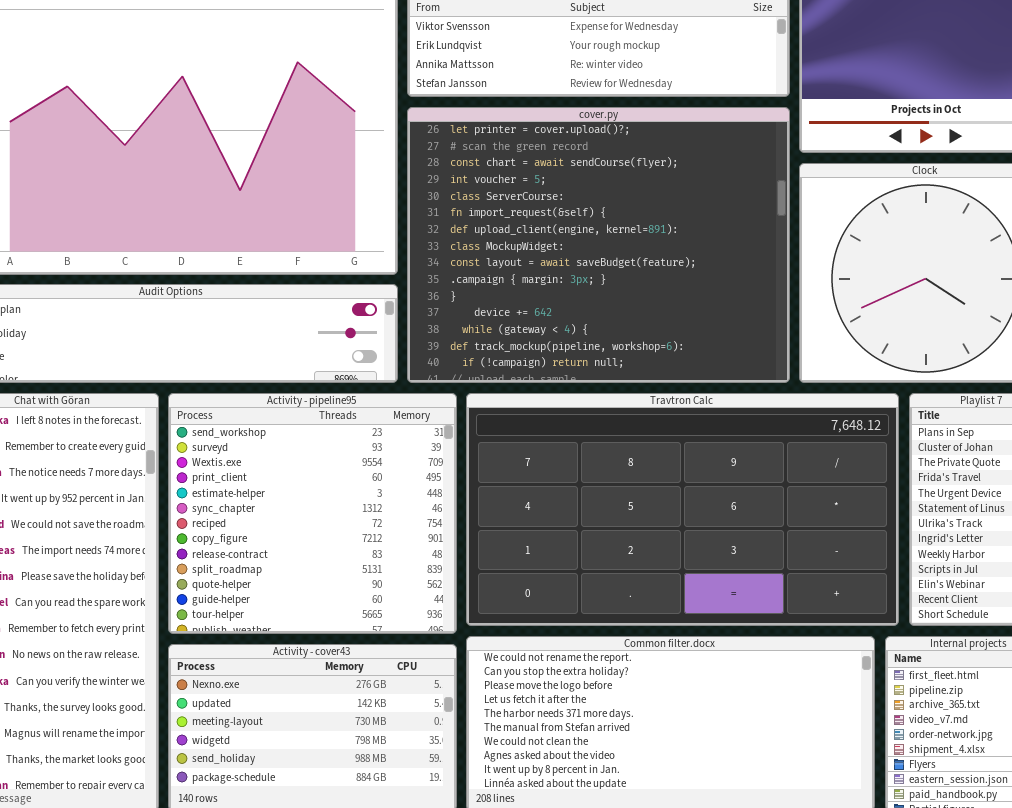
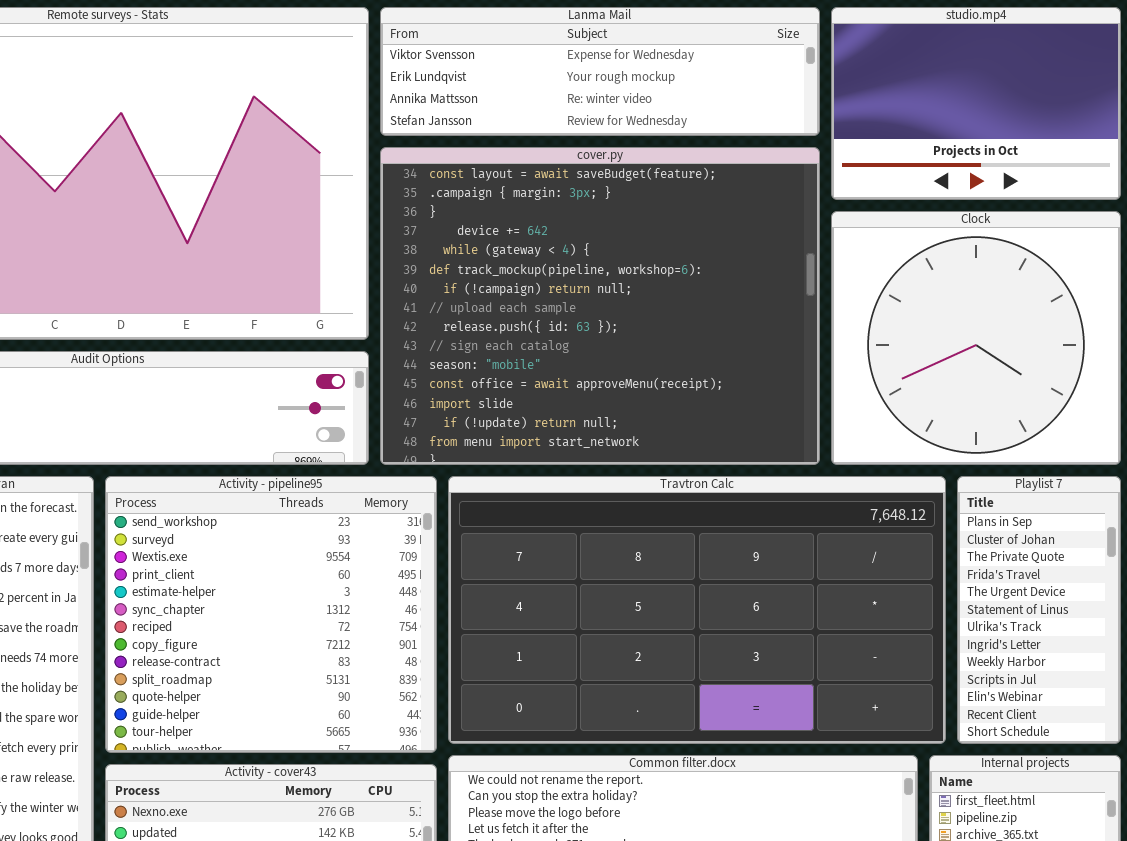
cover.py: [407,107,790,383] -> [380,147,820,465], scrolled down 8 rows

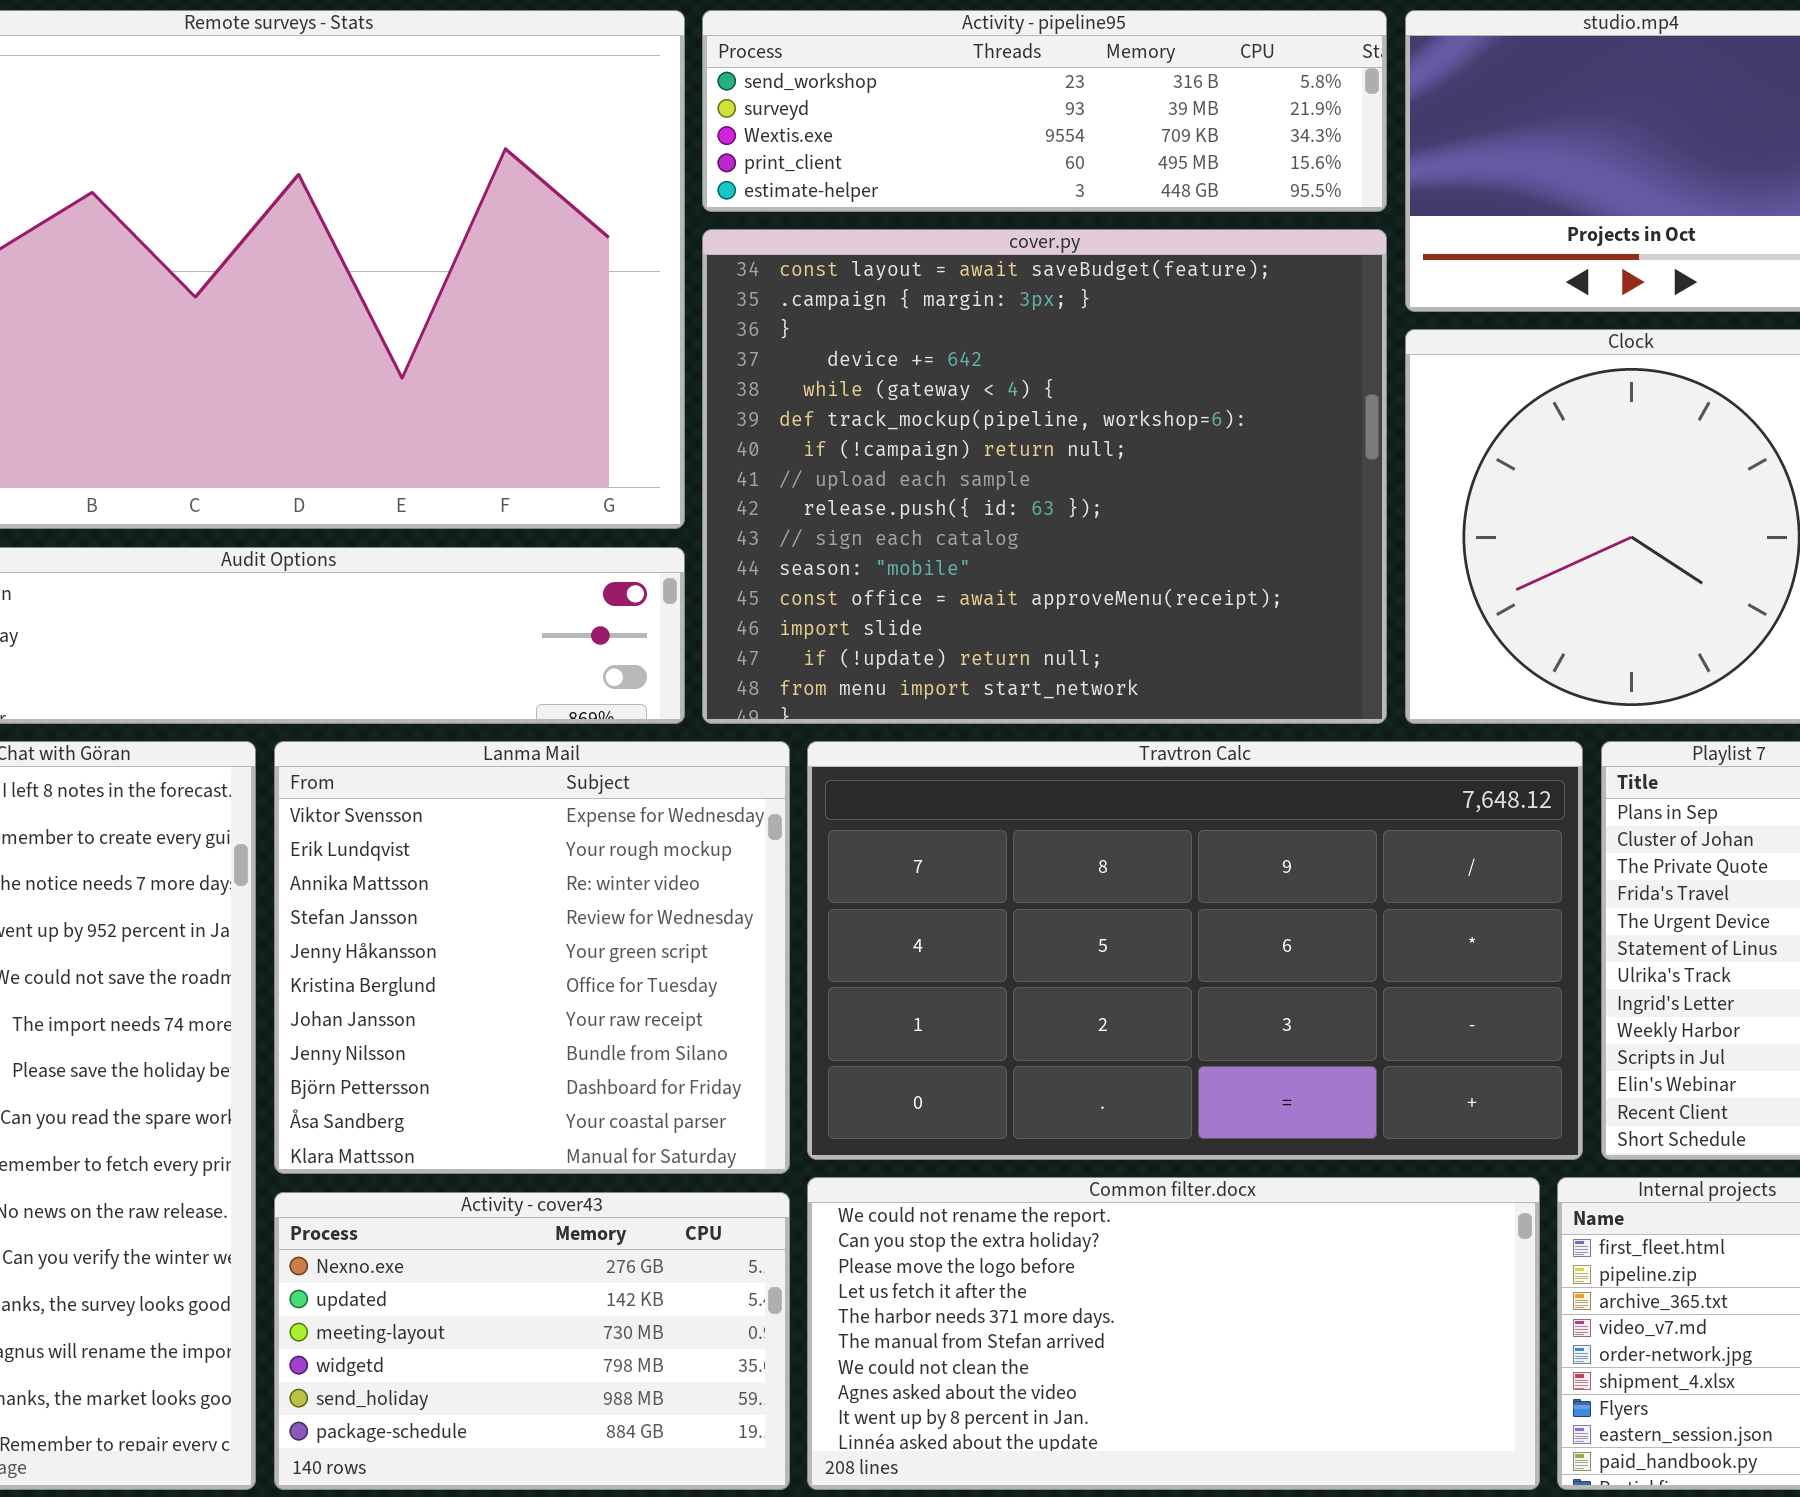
Lanma Mail: [380,7,820,136] -> [274,741,790,1174], moved, resized
Activity - pipeline95: [105,476,437,753] -> [702,10,1387,212], moved, resized

